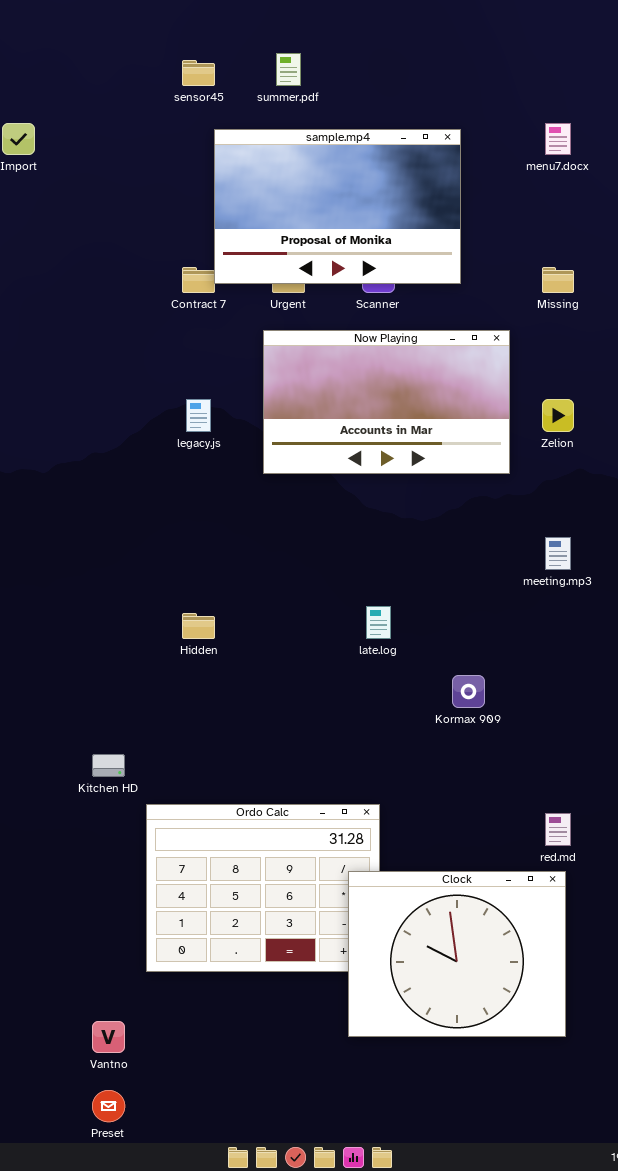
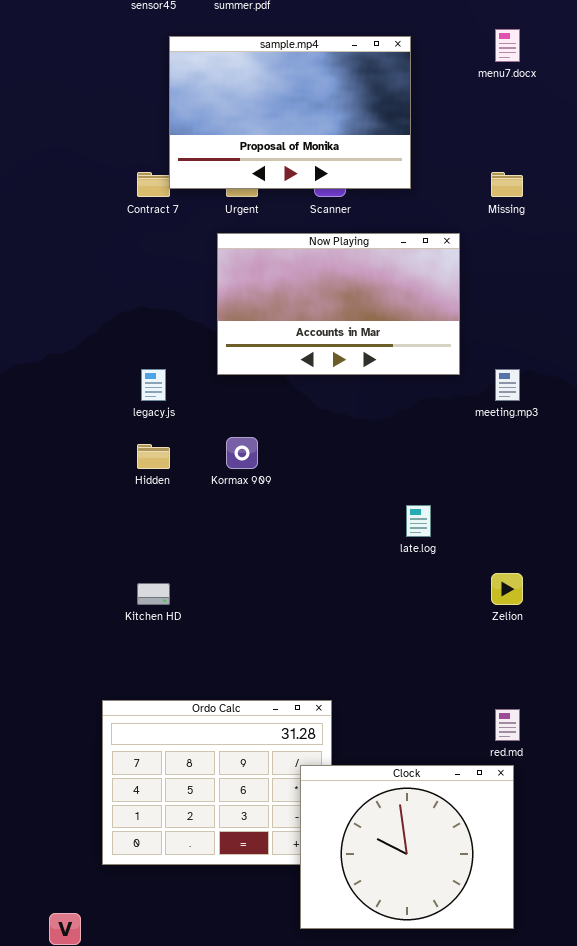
legacy.js: [186,399,211,432] -> [141,369,166,401], moved
Zelion: [542,399,574,432] -> [491,573,523,605], moved
meeting.mp3: [545,537,571,570] -> [495,369,520,401], moved
late.log: [366,606,391,639] -> [406,505,431,537], moved
Hidden: [182,613,215,639] -> [137,444,170,469], moved
Kormax 909: [452,675,485,708] -> [226,437,258,469], moved
Kitchen HD: [92,754,125,777] -> [137,583,170,605], moved

